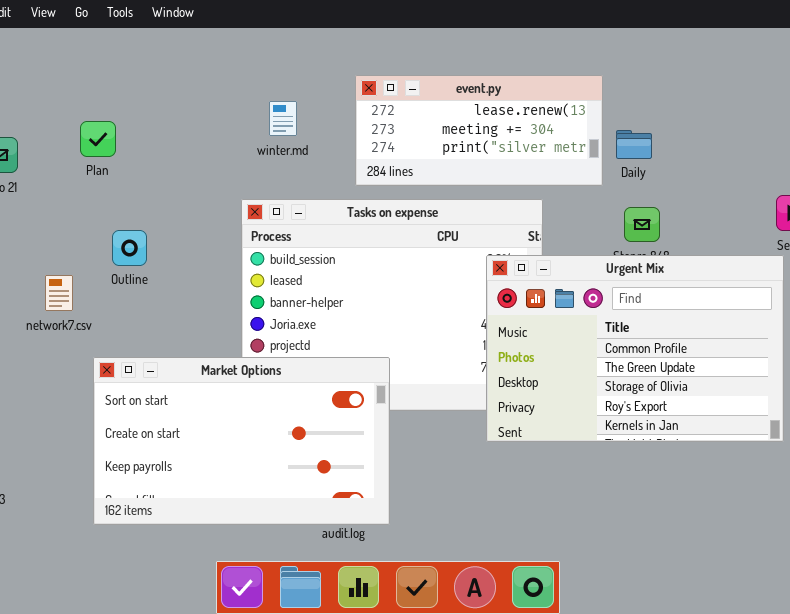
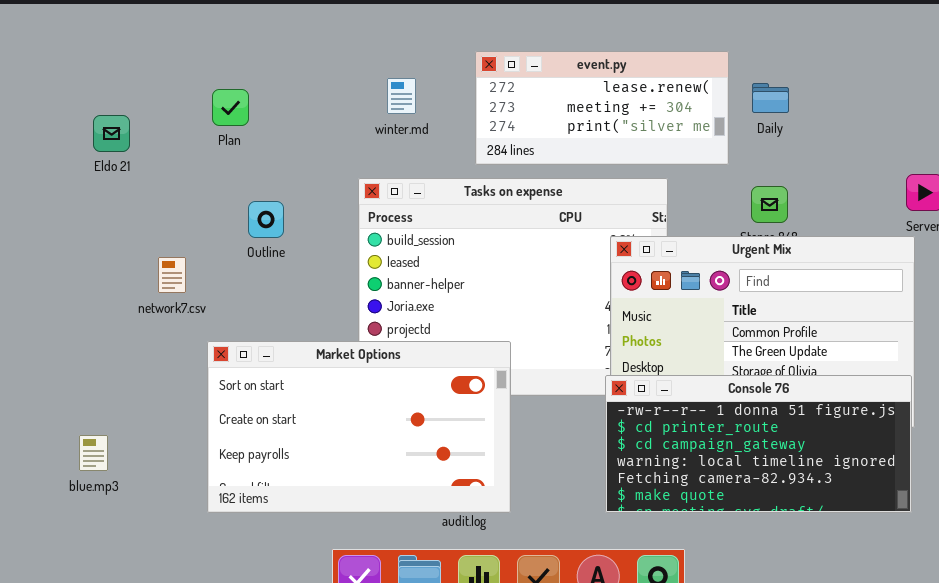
Plan: [80,121,116,157] -> [212,89,249,126], moved
Daily: [616,130,652,159] -> [752,83,789,113], moved
Outline: [112,230,147,266] -> [248,201,284,238], moved
Console 76: none -> [605,375,912,513], opened

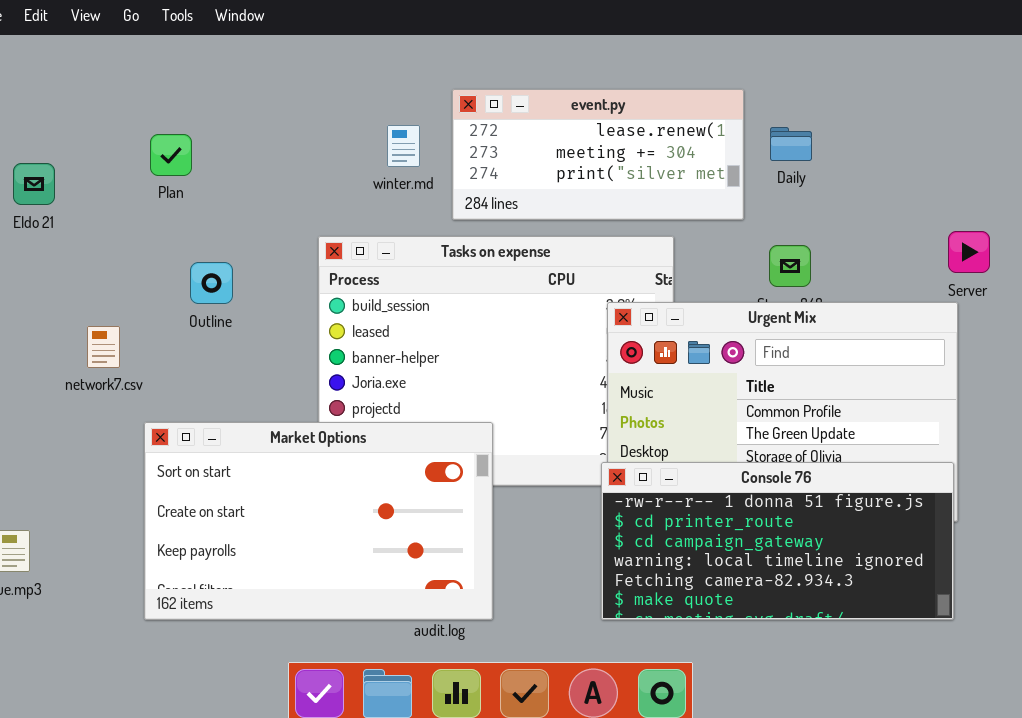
winter.md: [387,78,416,114] -> [387,125,420,167], moved

